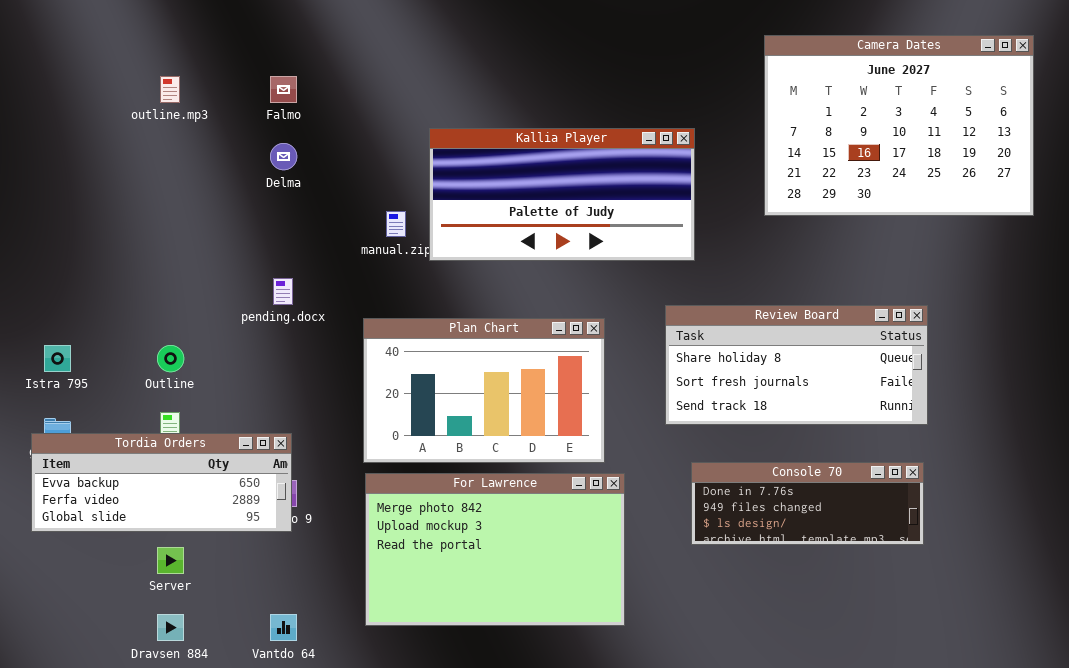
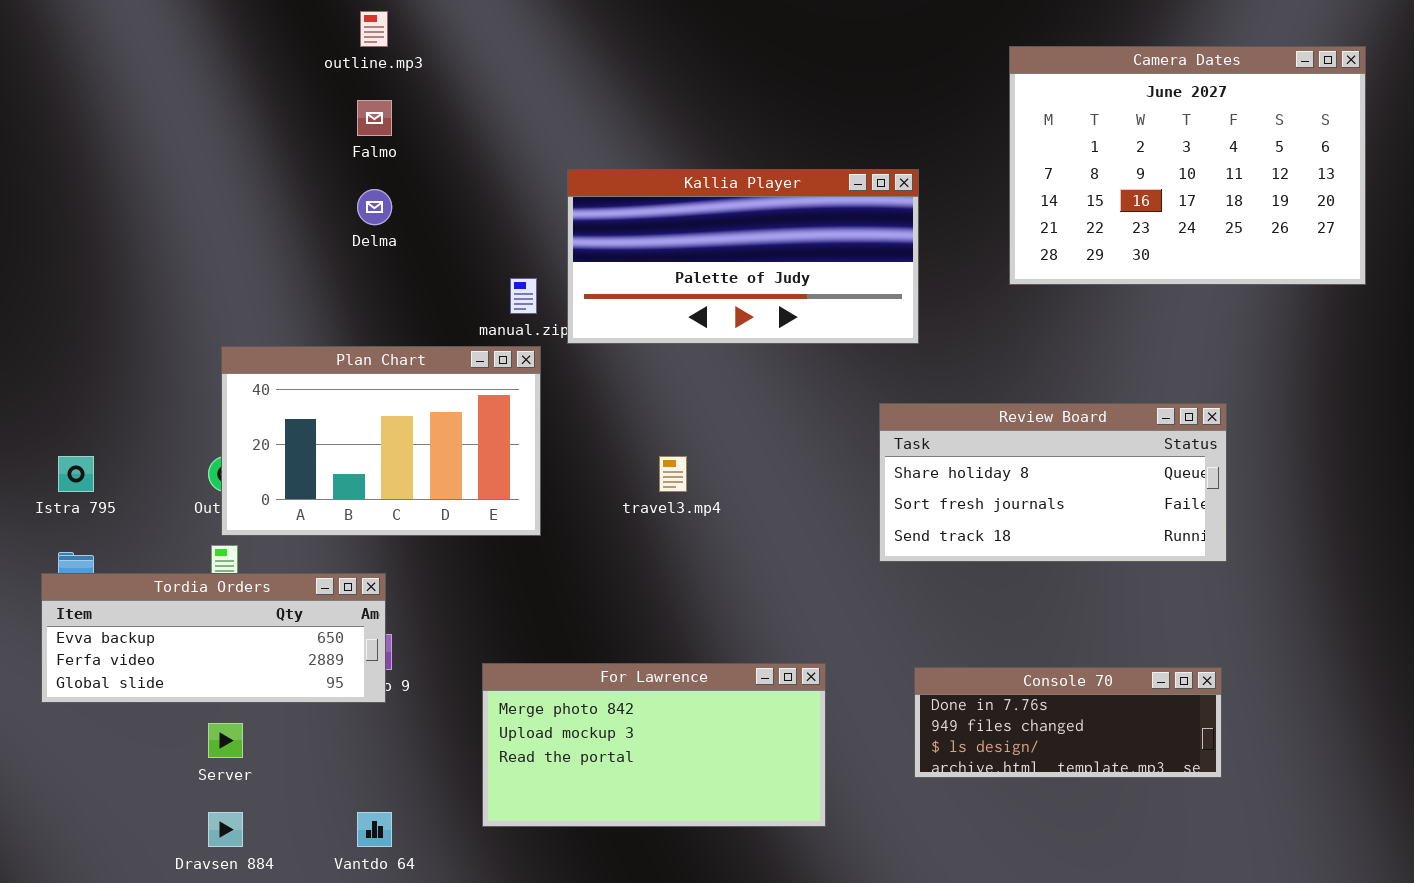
outline.mp3: [160,76,180,103] -> [360,11,388,47], moved
Plan Chart: [363,318,605,463] -> [221,346,541,536], moved
Console 70: [691,462,924,545] -> [914,667,1222,778], moved
For Lawrence: [365,473,625,626] -> [482,663,826,827], resized

